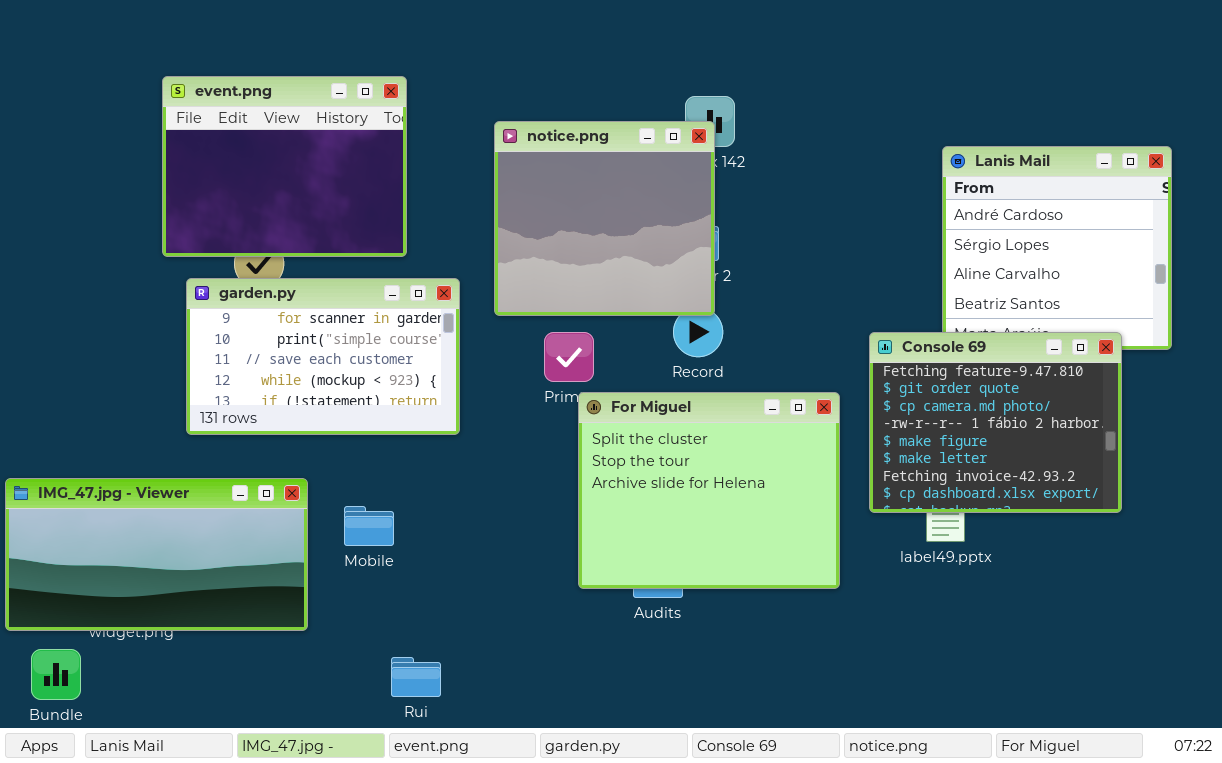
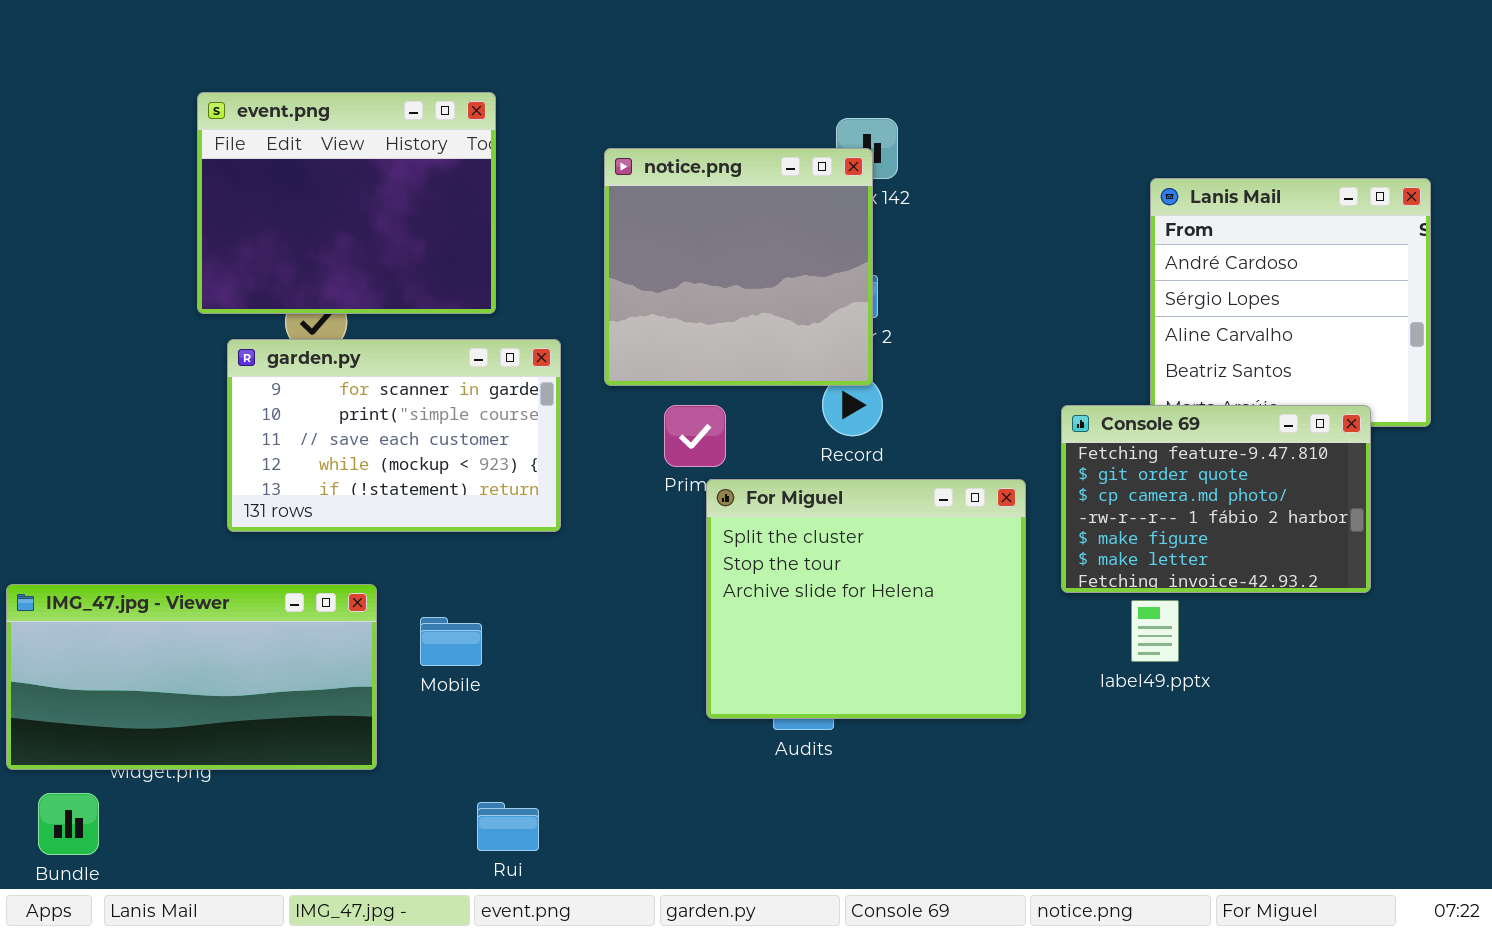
Console 69: [869,332,1122,513] -> [1061,405,1371,593], resized

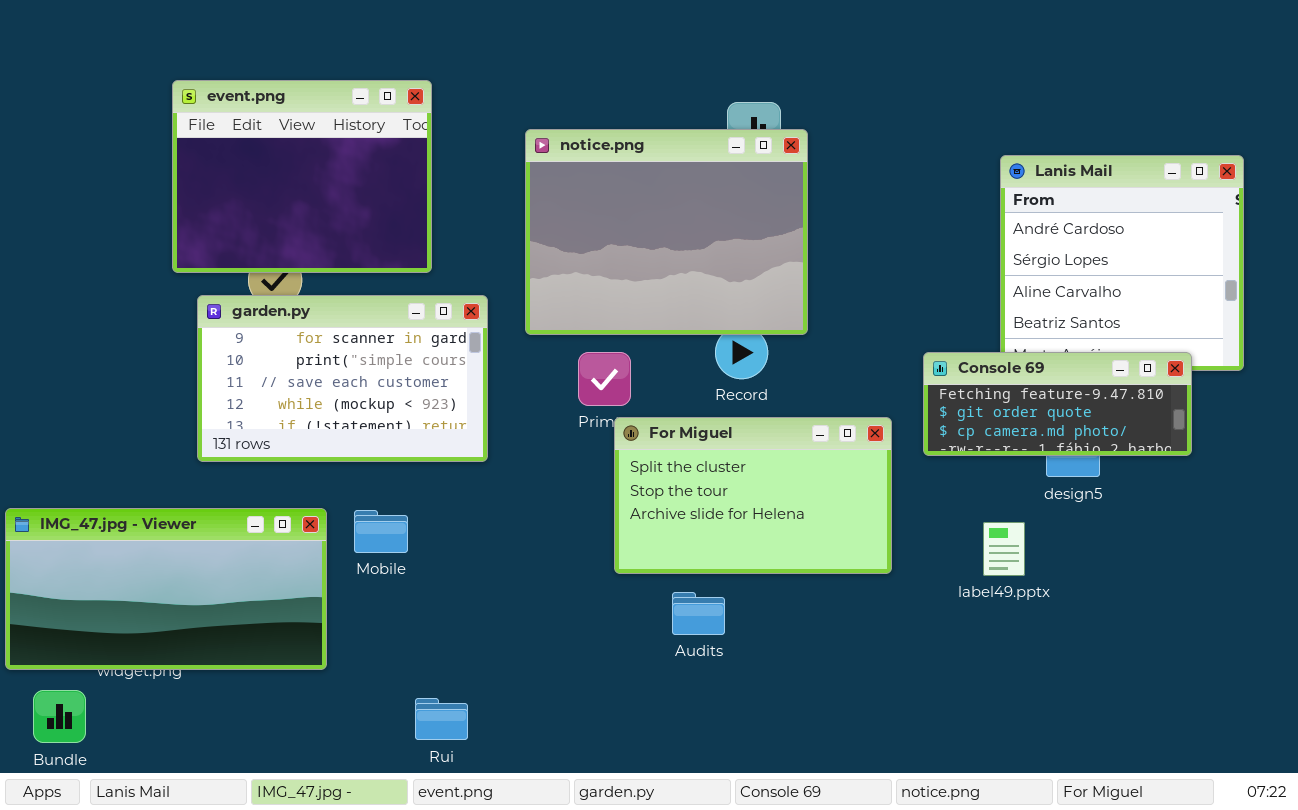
notice.png: [604,148,873,386] -> [525,129,808,335], resized
Console 69: [1061,405,1371,593] -> [923,352,1192,456], resized
For Miguel: [706,479,1026,719] -> [614,417,892,574], resized
Mobile: [420,617,482,666] -> [354,510,408,553], moved

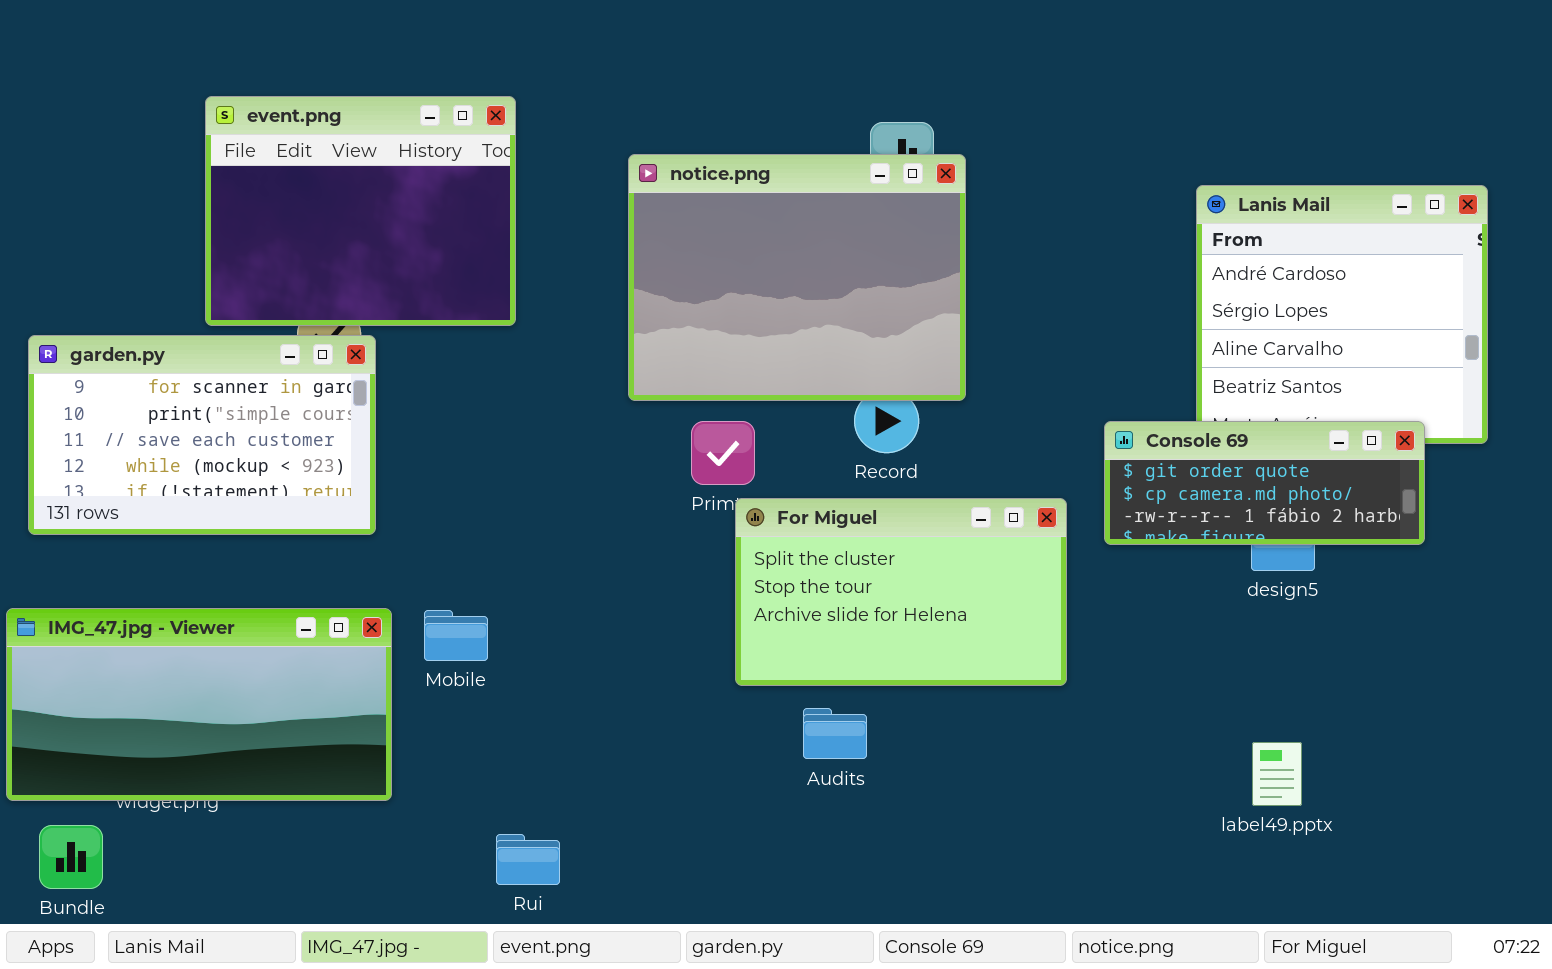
garden.py: [197,295,488,462] -> [28,335,376,535], moved
Console 69: [923,352,1192,456] -> [1104,421,1425,545], scrolled down 1 row
label49.pptx: [983,522,1025,576] -> [1252,742,1302,806], moved

